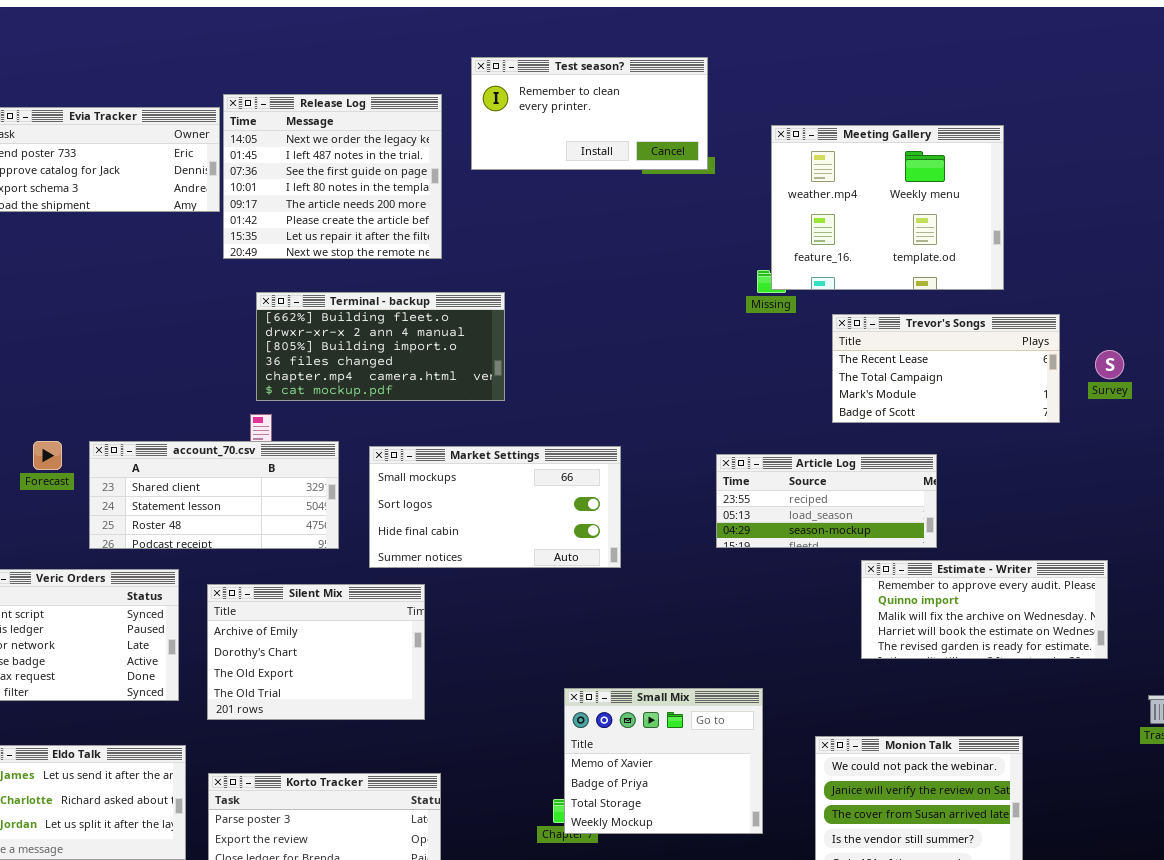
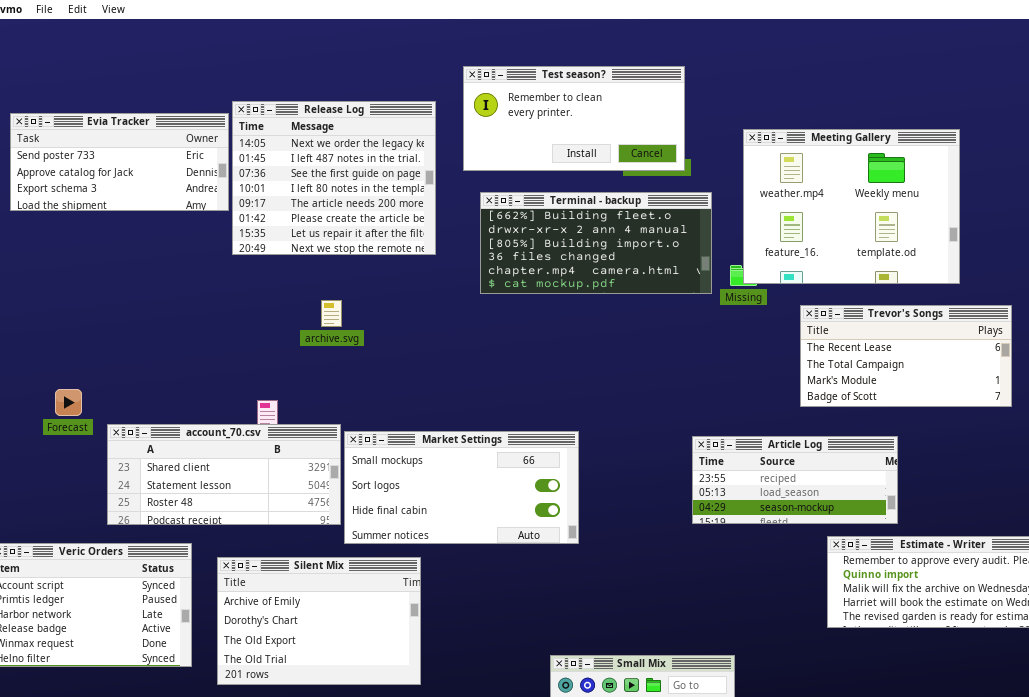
Terminal - backup: [256,292,505,401] -> [480,192,712,294], moved
Forecast: [33,441,62,470] -> [55,389,82,416], moved
Market Settings: [369,446,621,568] -> [344,431,579,544], moved

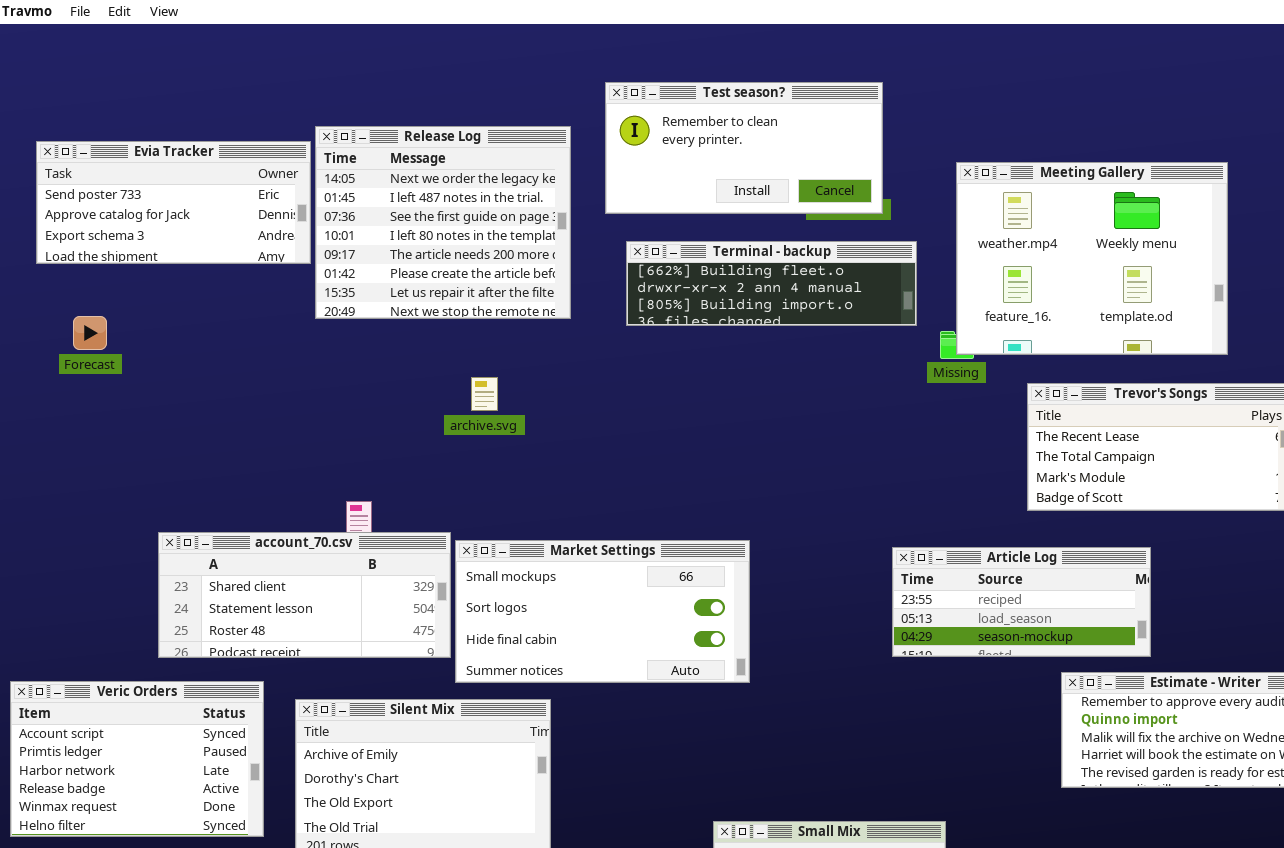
Terminal - backup: [480,192,712,294] -> [626,241,917,326], resized
archive.svg: [321,300,342,327] -> [471,377,498,411], moved
Forecast: [55,389,82,416] -> [73,316,107,350], moved

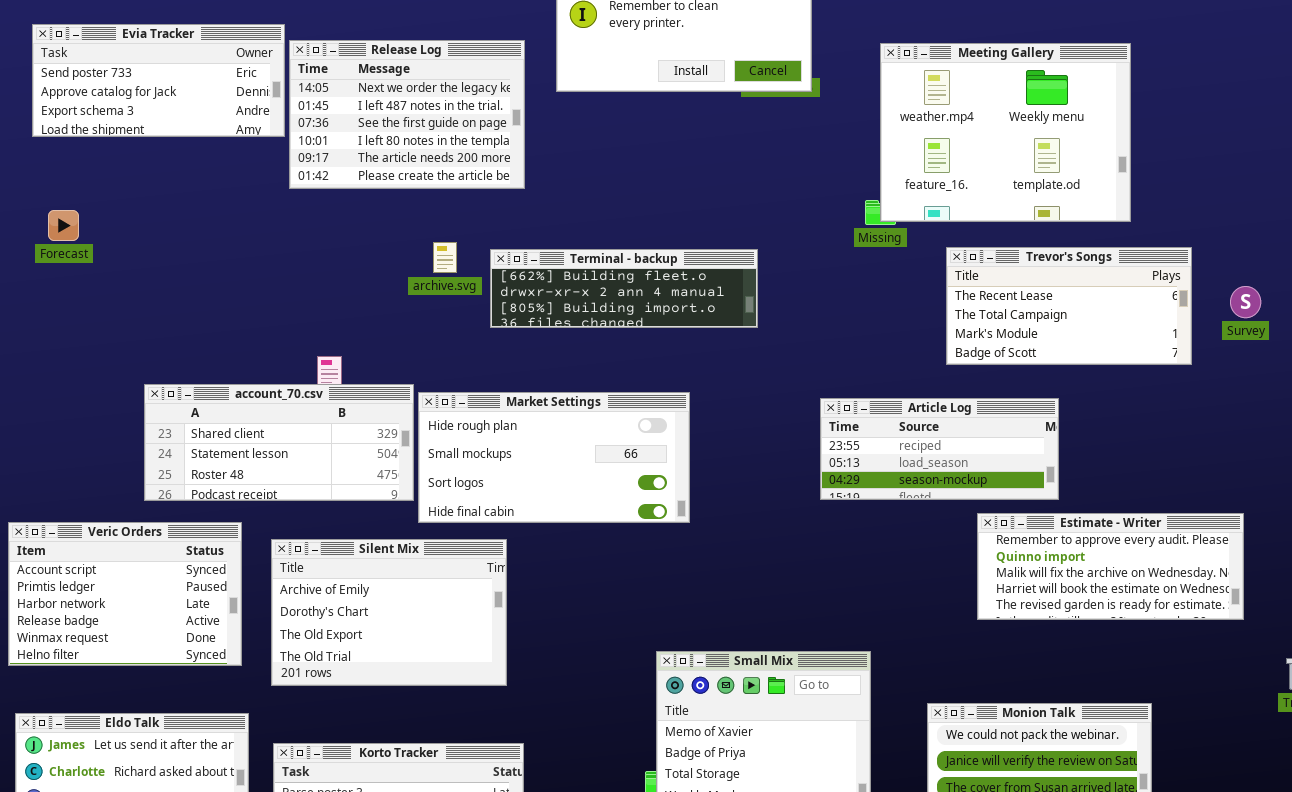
Release Log: [315,126,571,319] -> [289,40,525,189], resized
Terminal - backup: [626,241,917,326] -> [490,249,758,328], moved
Forecast: [73,316,107,350] -> [48,210,79,241], moved
Market Settings: [455,540,750,683] -> [418,392,690,523], scrolled up 1 row

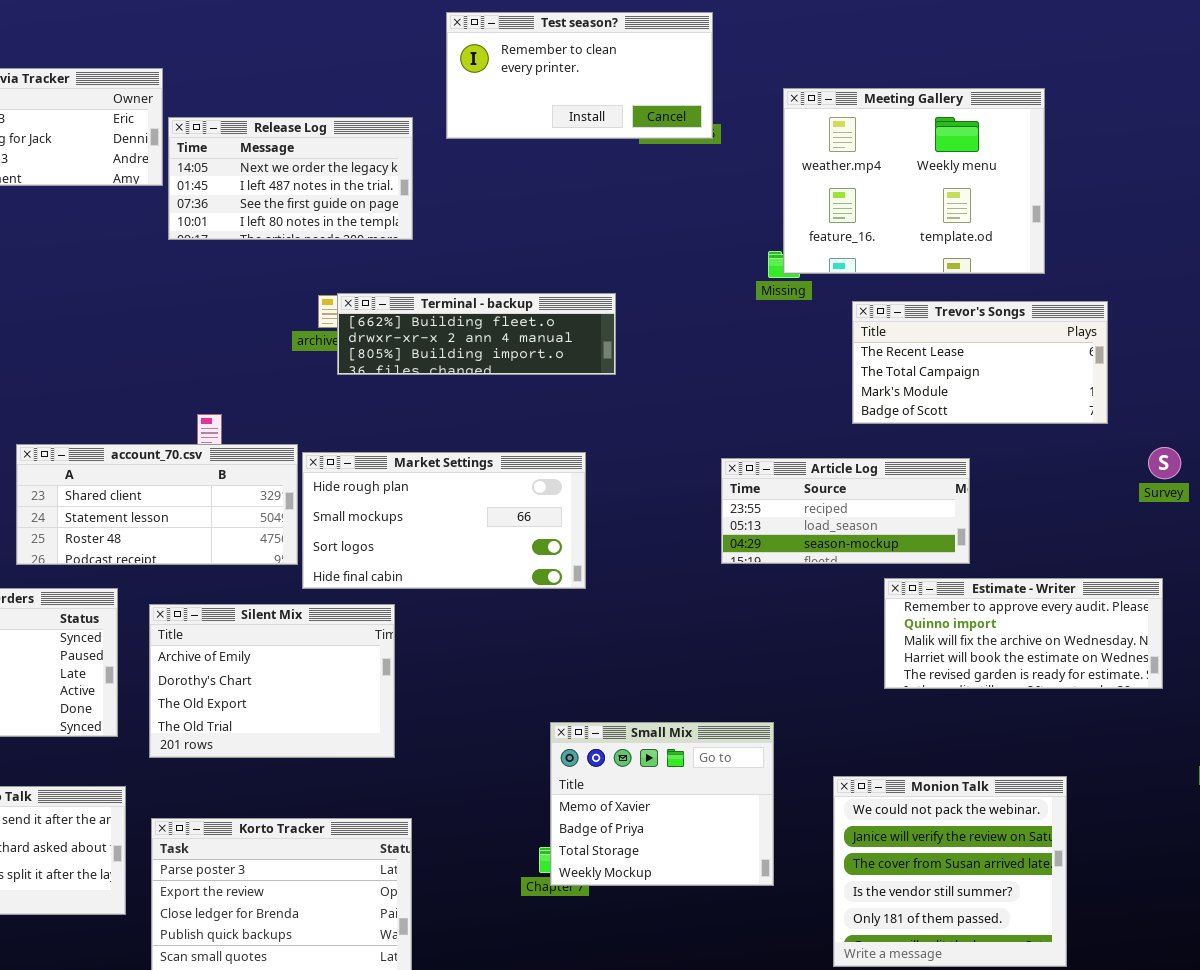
Release Log: [289,40,525,189] -> [168,117,413,240], resized
Terminal - backup: [490,249,758,328] -> [337,293,616,375], moved
Survey: [1230,286,1261,318] -> [1148,447,1181,479], moved

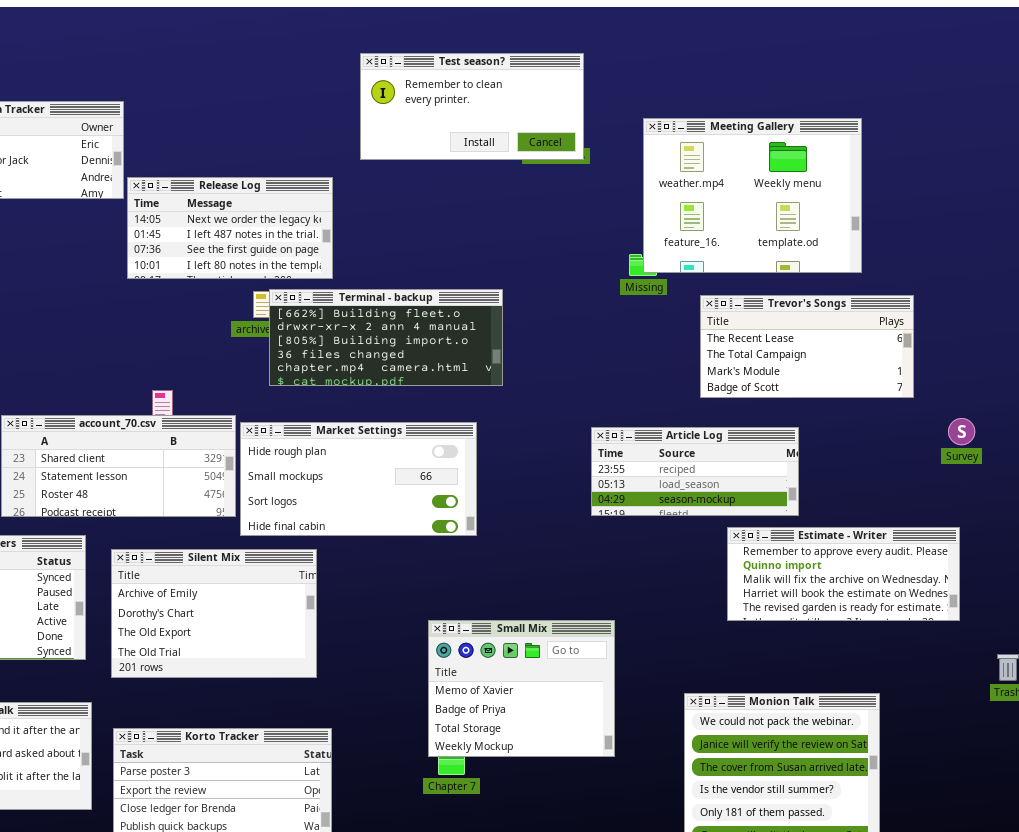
Release Log: [168,117,413,240] -> [127,177,333,279], moved
Terminal - backup: [337,293,616,375] -> [269,289,503,386], resized
Small Mix: [550,722,774,886] -> [428,620,615,757], moved

